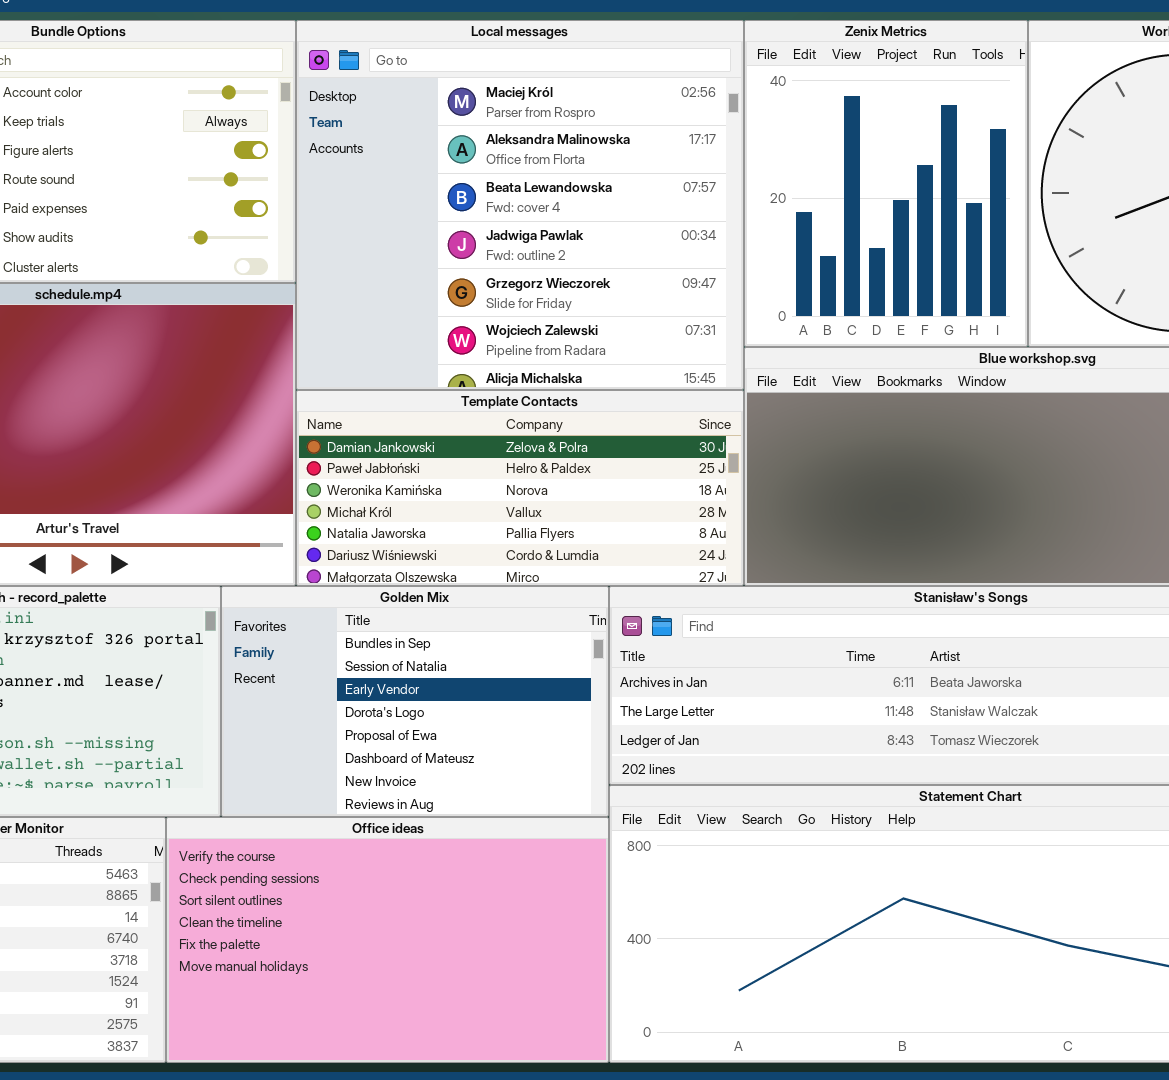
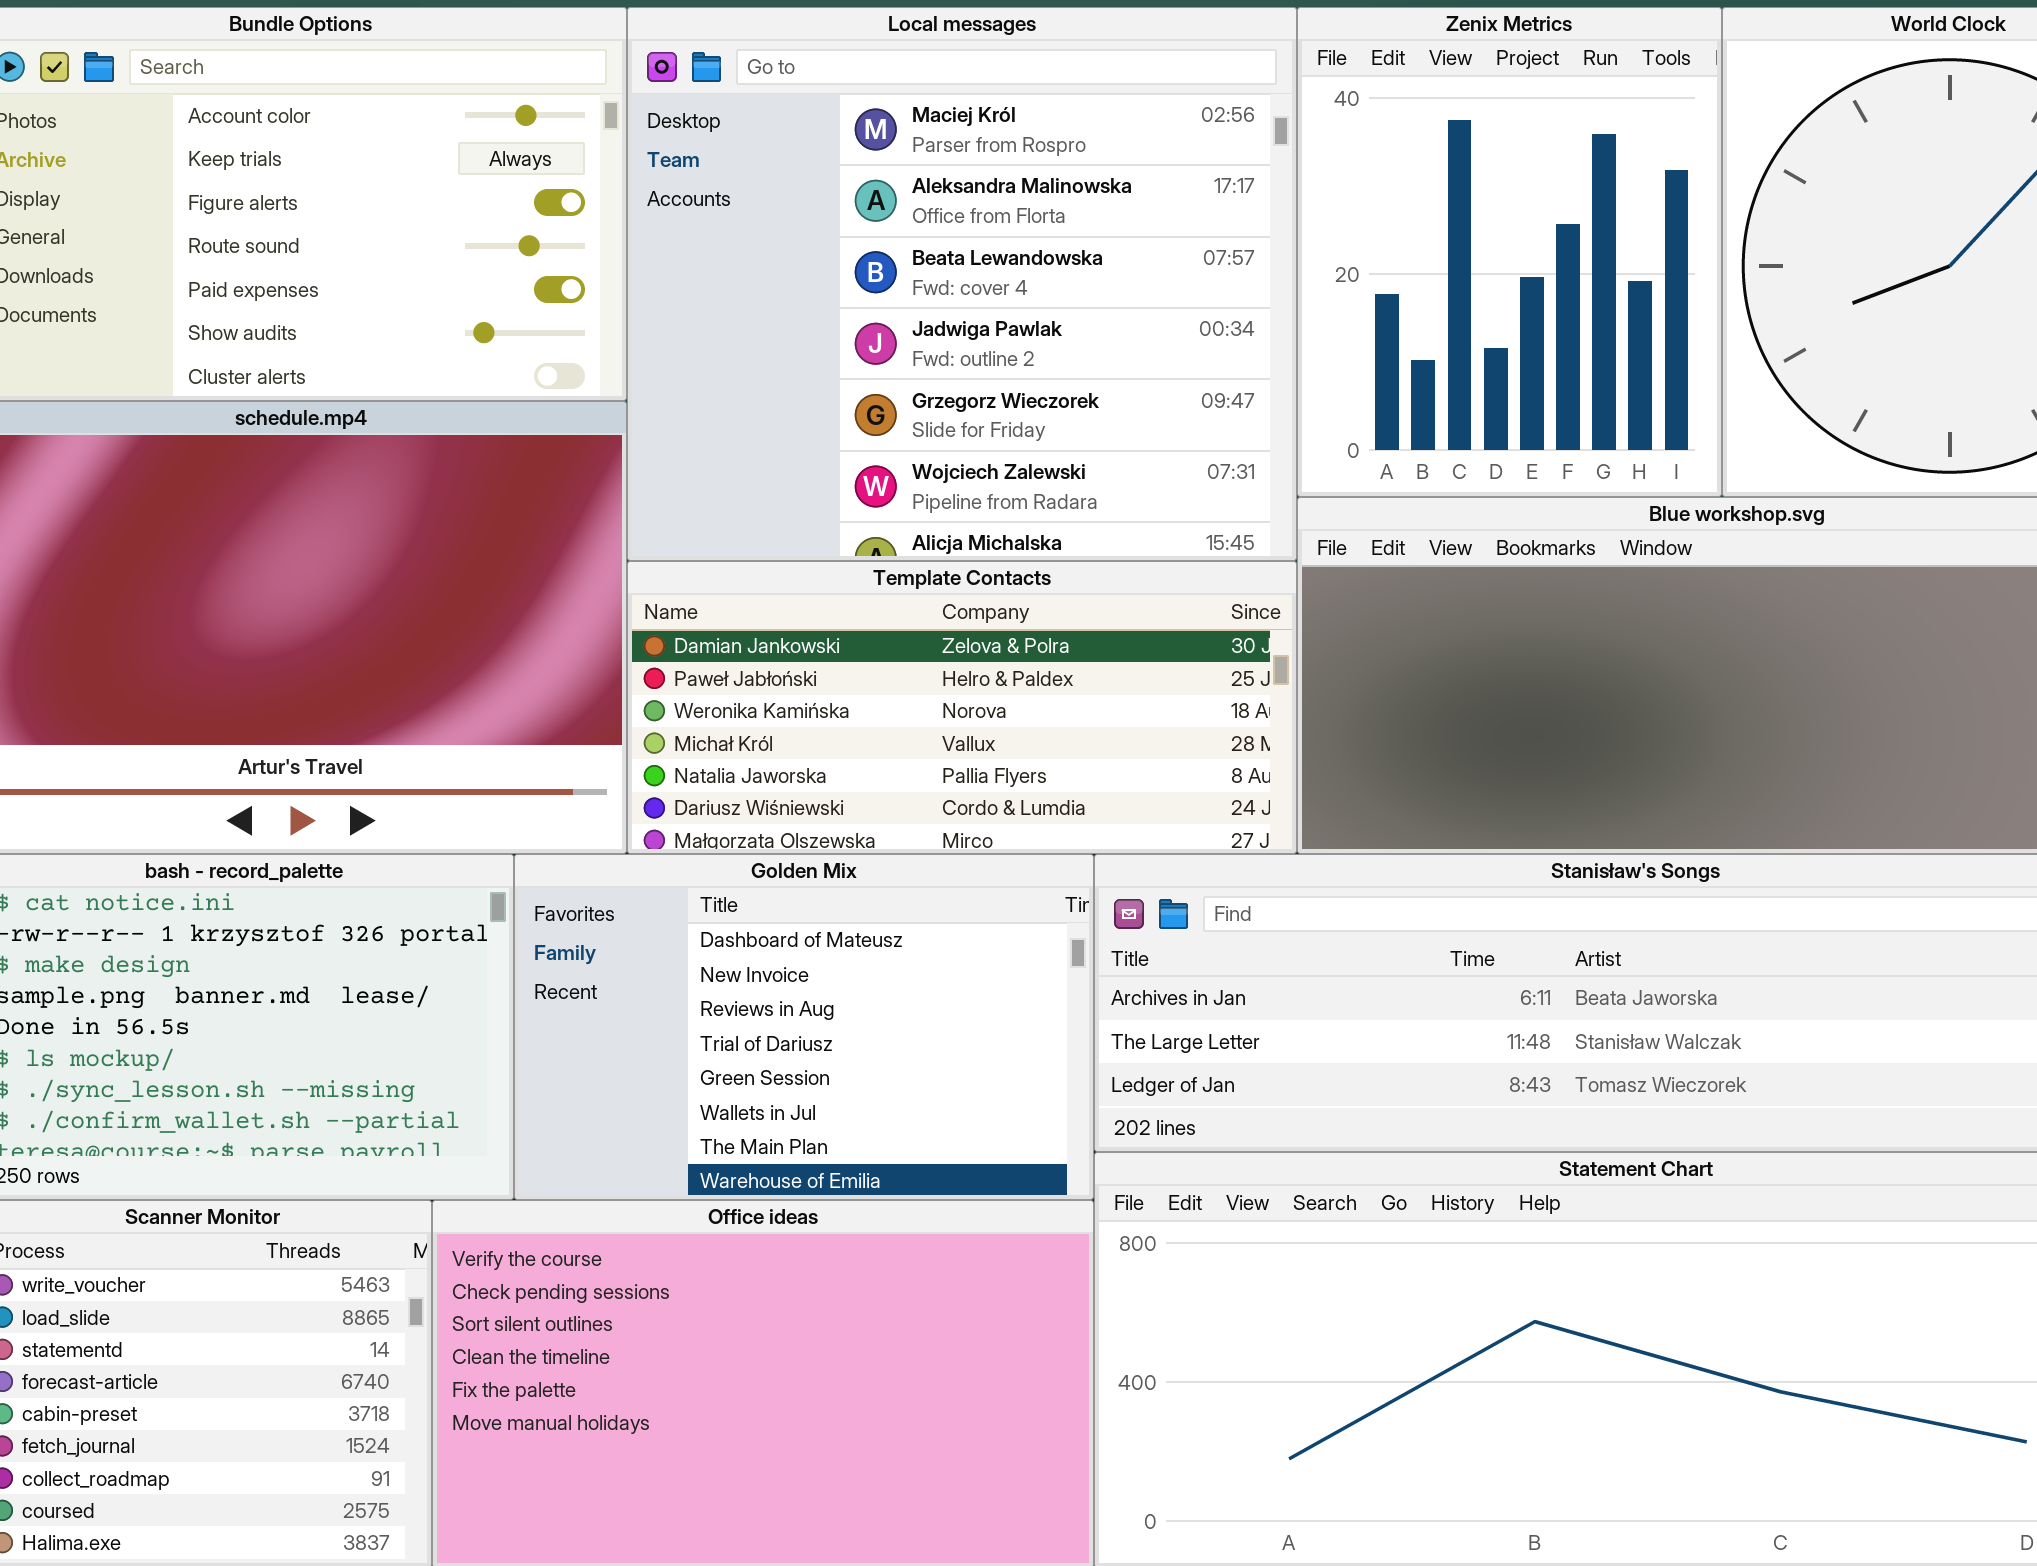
Golden Mix: [221,586,609,817] -> [514,854,1094,1200], scrolled down 5 rows

